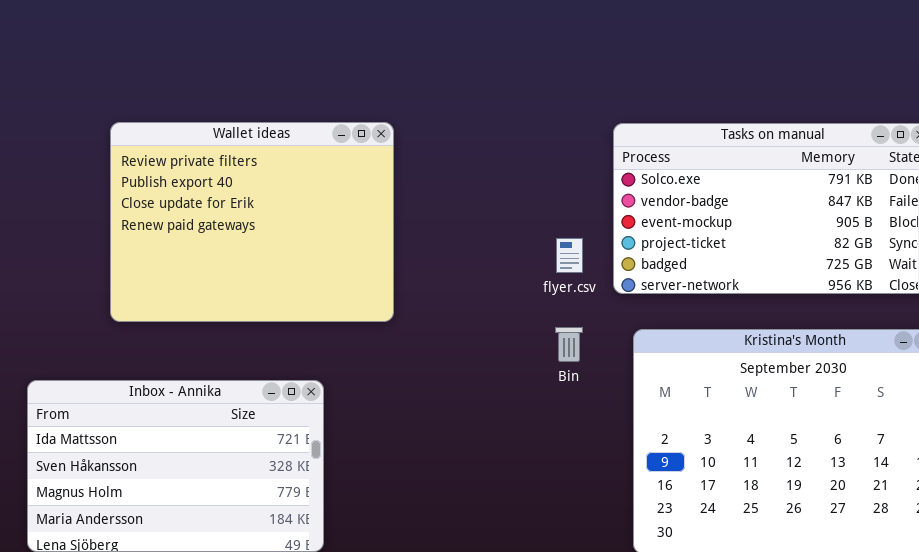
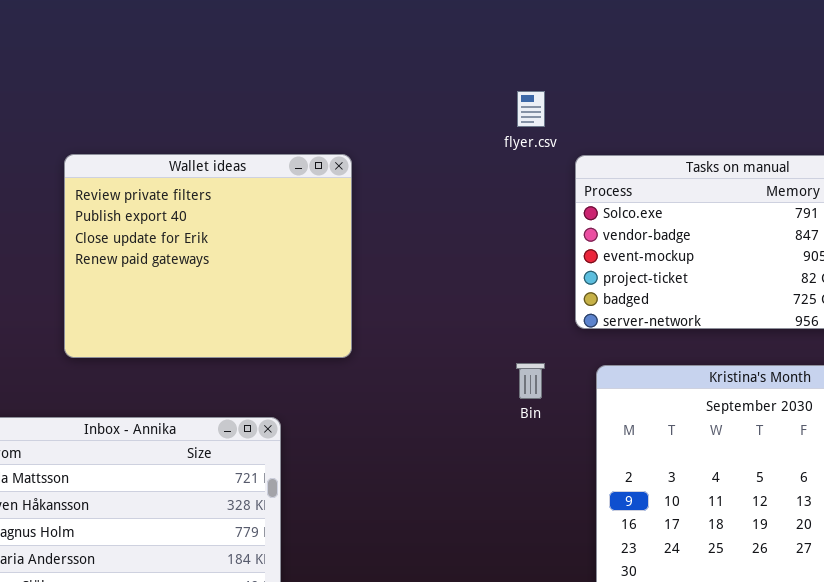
flyer.csv: [556,238,583,273] -> [517,91,545,127], moved

